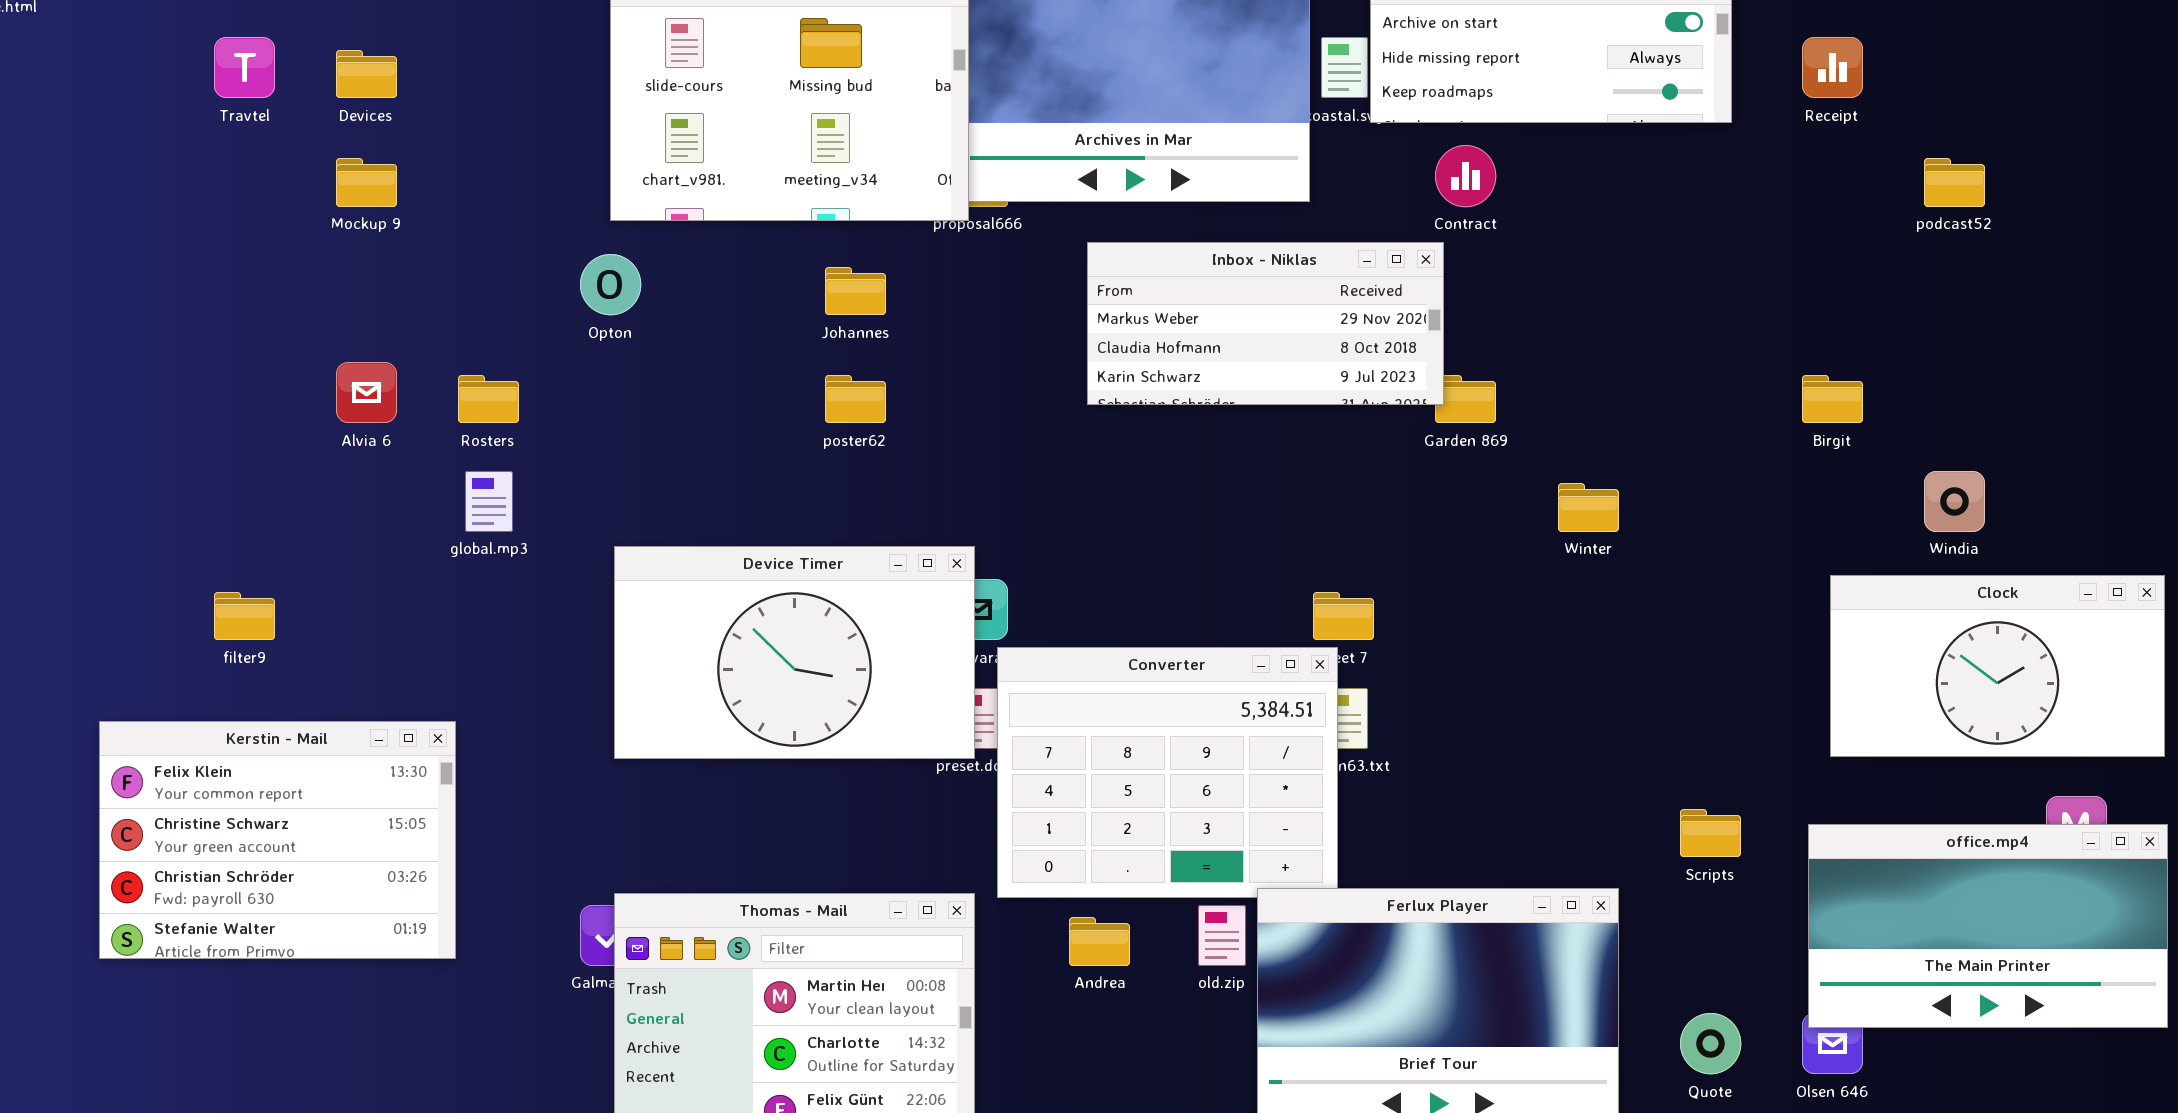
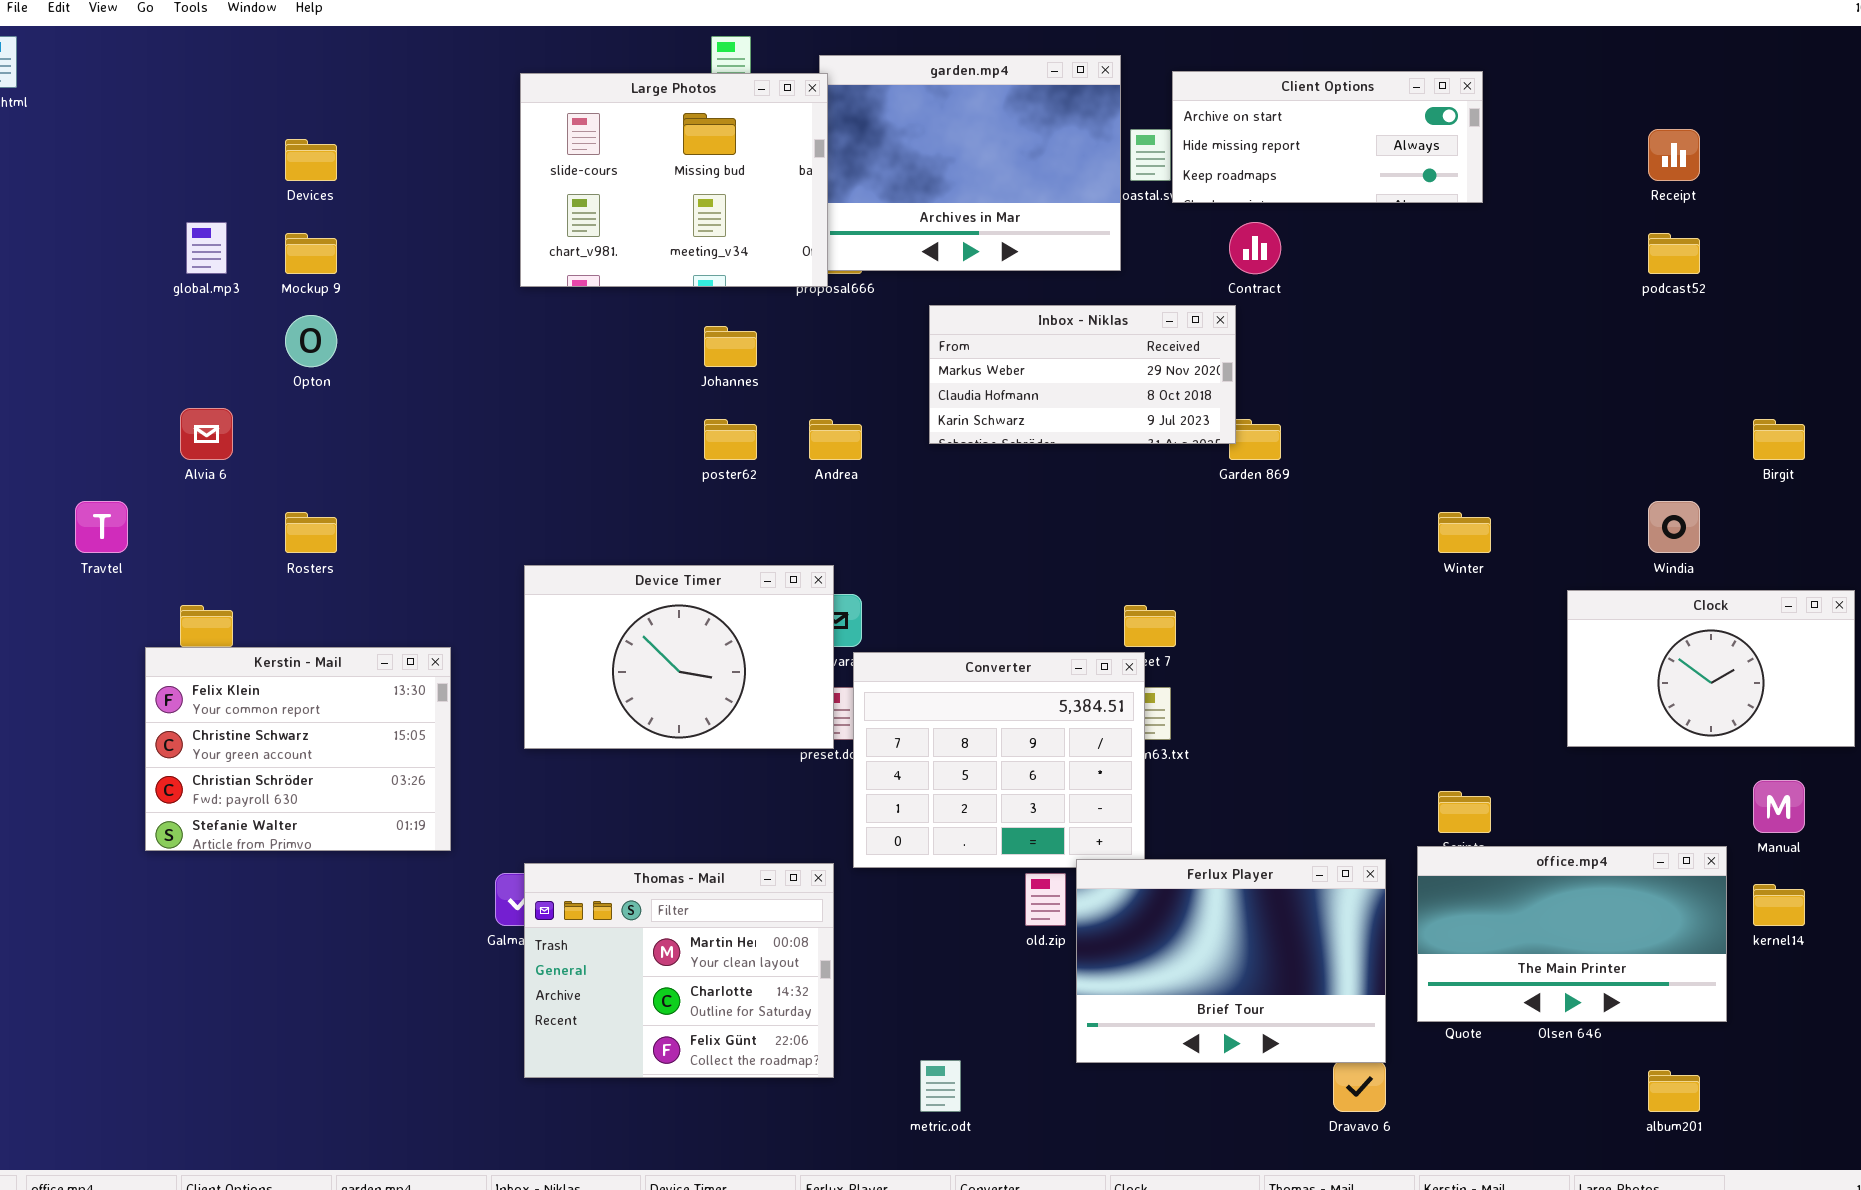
Travtel: [214,37,275,98] -> [75,501,128,553], moved
Receipt: [1802,37,1863,98] -> [1648,129,1700,181], moved
Opton: [580,254,641,315] -> [285,315,337,367], moved
Alvia 6: [336,362,397,423] -> [180,408,233,460], moved
Rosters: [458,375,519,423] -> [285,512,337,553], moved
Birgit: [1802,375,1863,423] -> [1753,419,1805,460], moved
global.mp3: [465,471,513,532] -> [186,222,227,274], moved
Winter: [1558,483,1619,532] -> [1438,512,1491,553], moved
Kerstin - Mail: [99,721,456,959] -> [145,647,451,851], moved
office.mp4: [1808,824,2168,1028] -> [1417,846,1727,1022], moved
Andrea: [1069,917,1130,966] -> [809,419,862,460], moved

